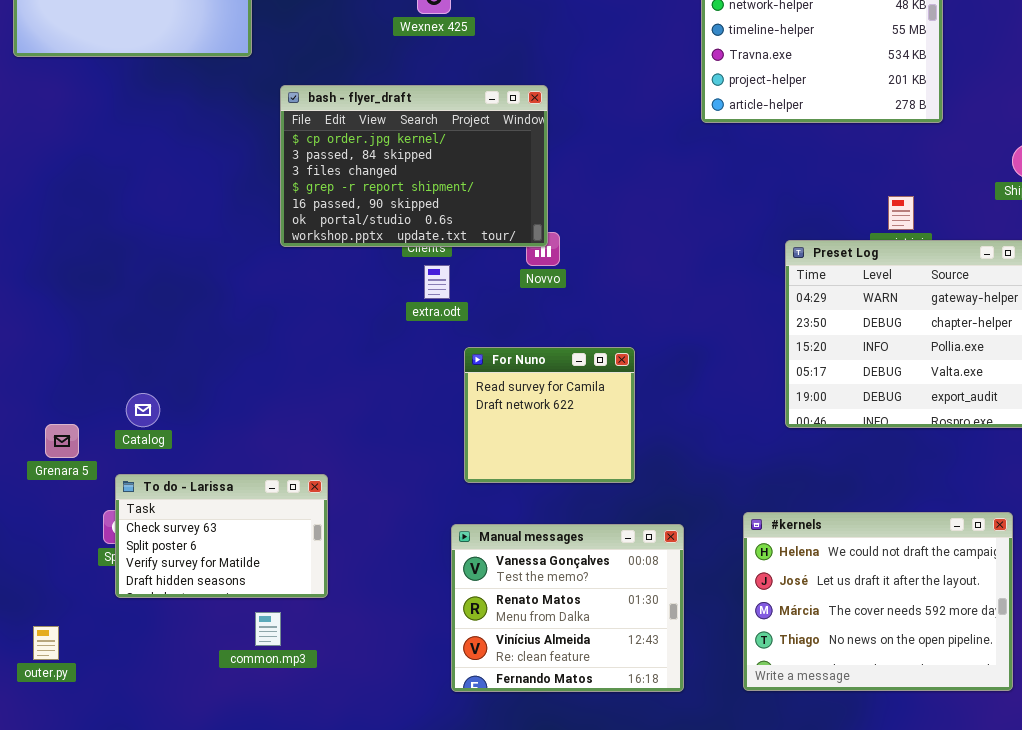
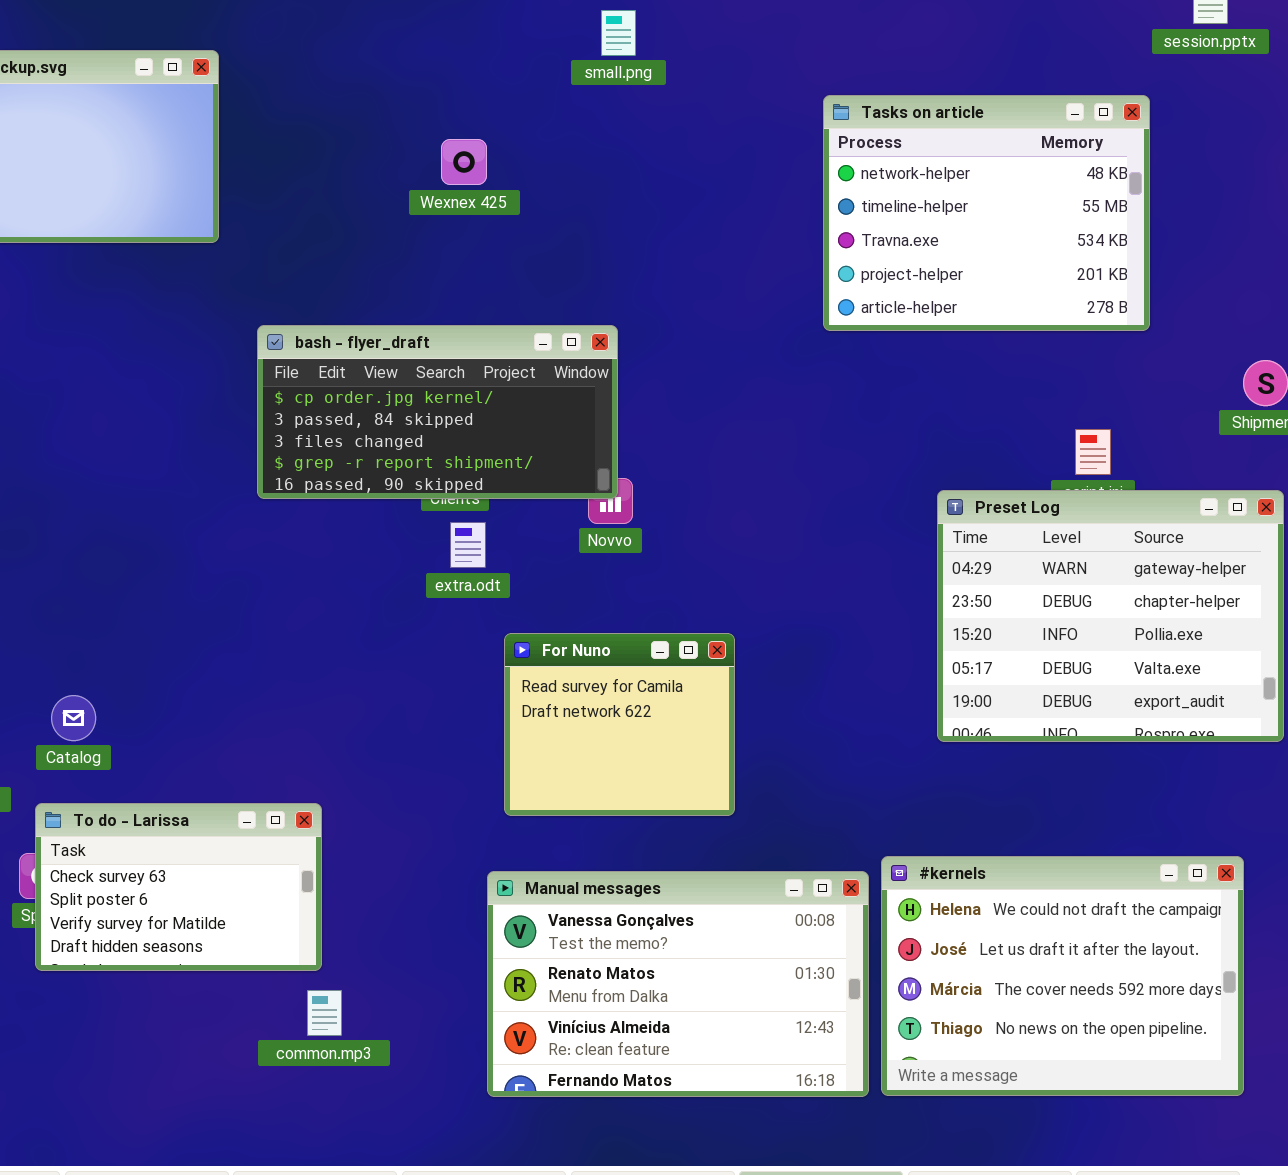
bash - flyer_draft: [280,85,548,247] -> [257,325,618,499], resized
Manual messages: [451,524,684,692] -> [487,871,869,1097], resized
common.mp3: [255,612,281,646] -> [307,990,342,1036], moved

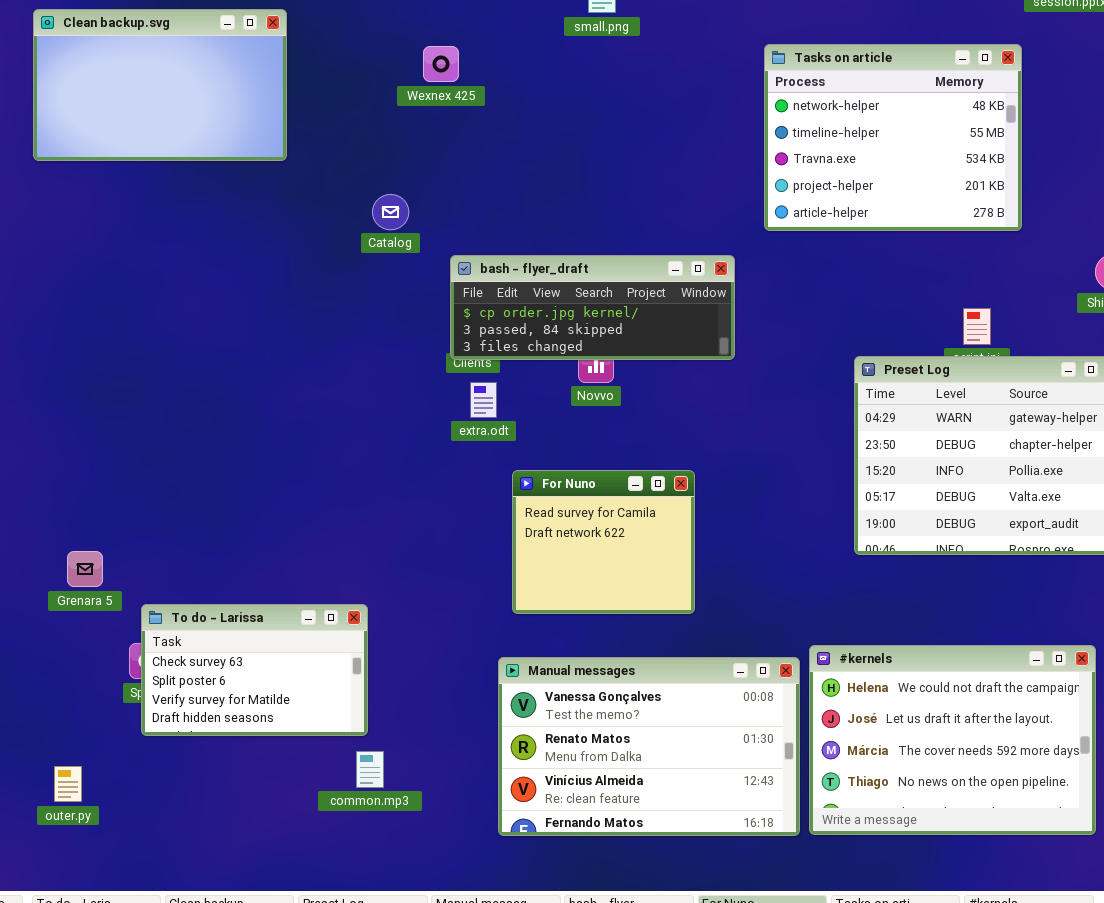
Wexnex 425: [441,139,487,185] -> [423,46,459,82], moved
bash - flyer_draft: [257,325,618,499] -> [450,255,735,360], moved, resized
Catalog: [51,695,96,741] -> [372,194,409,230], moved

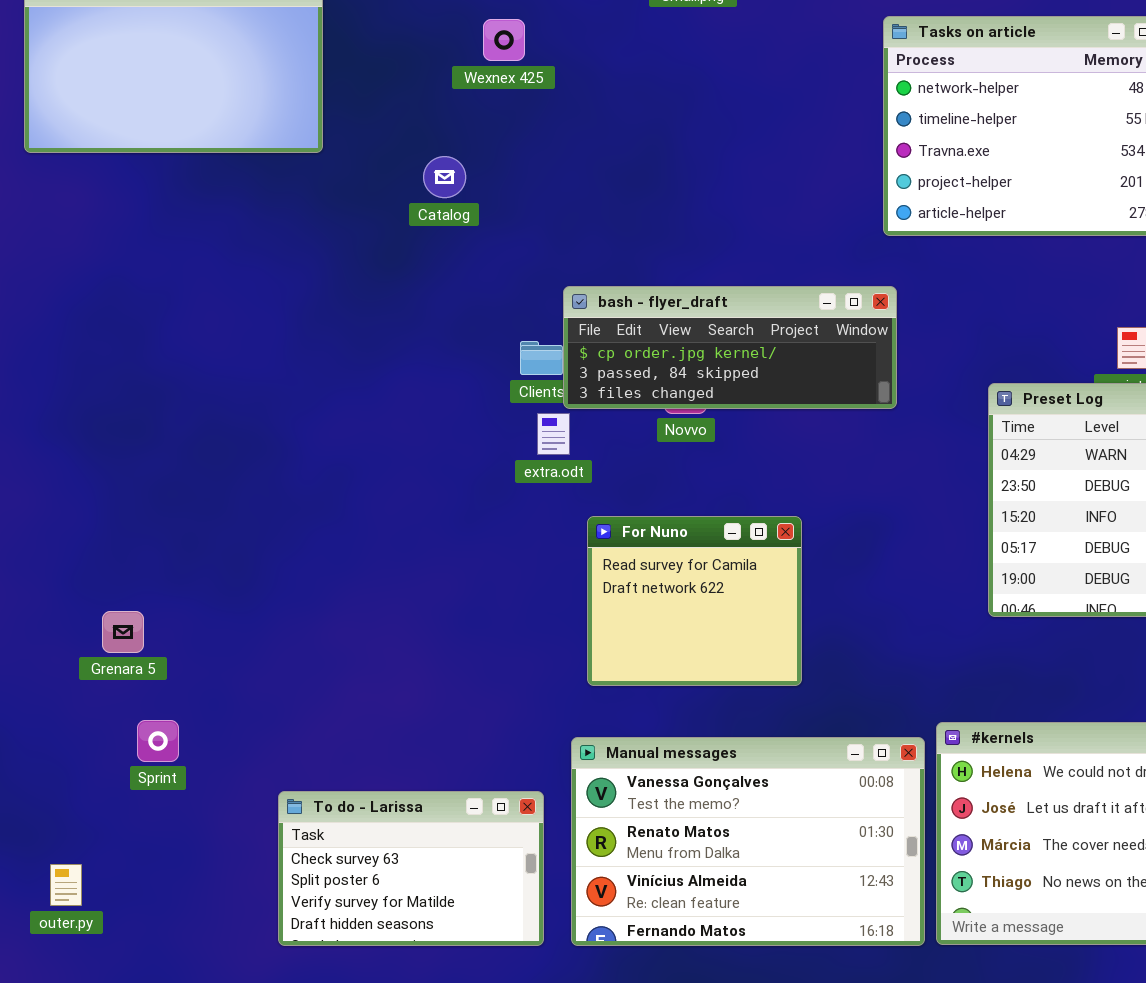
Catalog: [372,194,409,230] -> [423,156,466,198], moved
bash - flyer_draft: [450,255,735,360] -> [563,286,897,409], moved
Grenara 5: [67,551,103,587] -> [102,611,144,653], moved
To do - Larissa: [141,604,368,736] -> [278,791,544,946], moved

